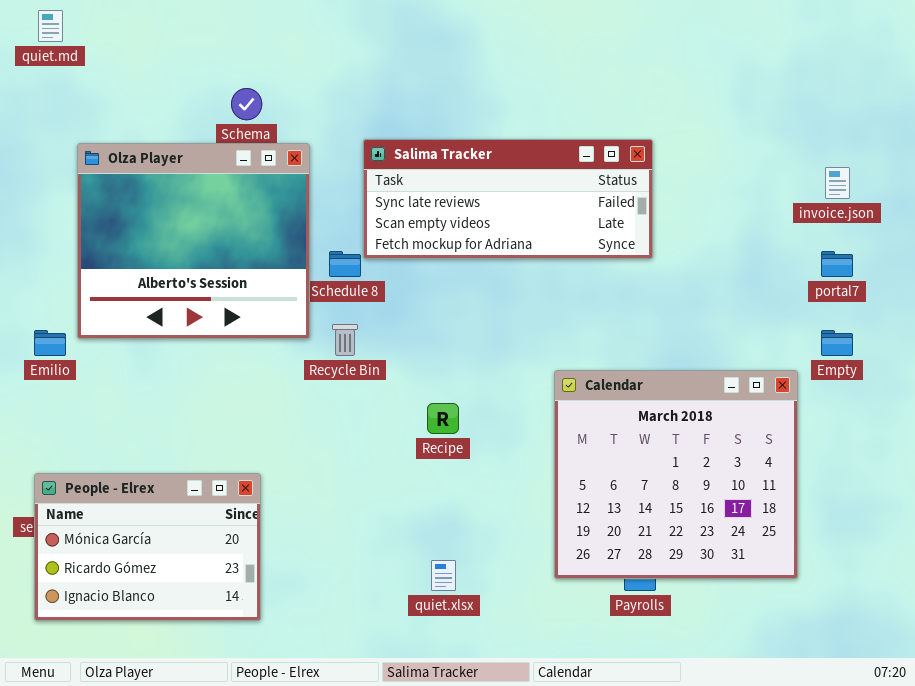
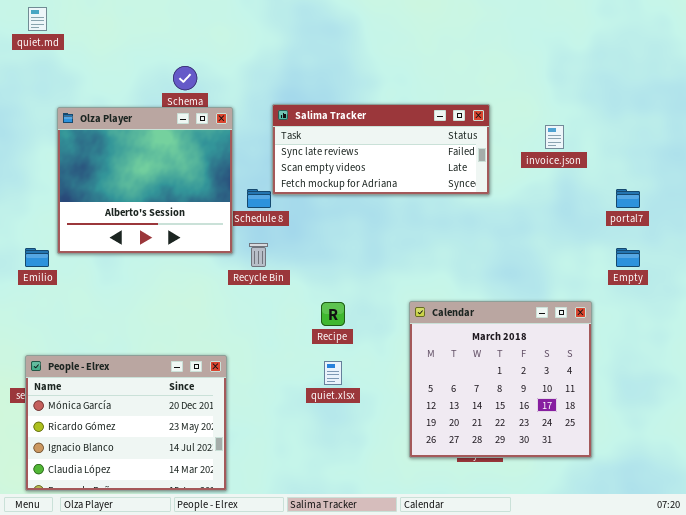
invoice.json: [825,167,850,199] -> [545,125,564,149], moved
Calendar: [554,370,798,579] -> [409,301,592,458], moved
People - Elrex: [34,473,261,621] -> [25,355,227,491], resized
quiet.xlsx: [431,560,456,591] -> [324,361,342,385], moved

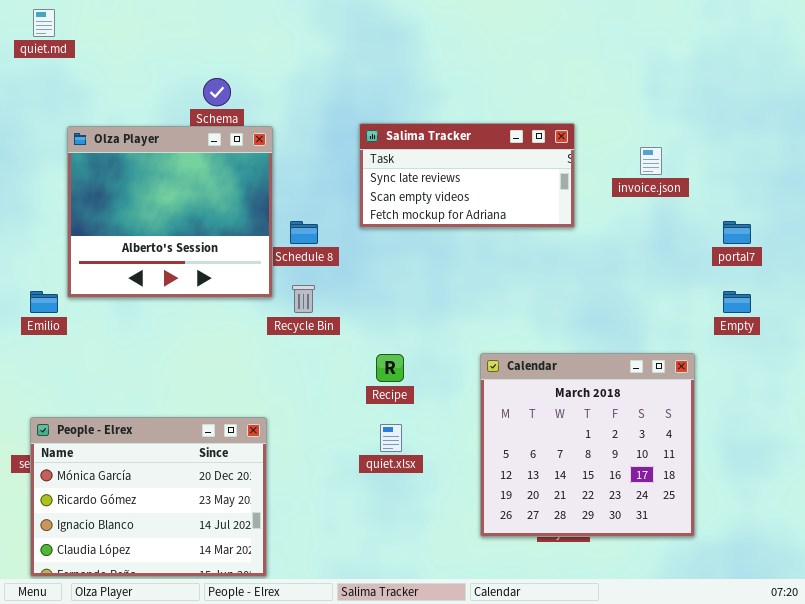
Salima Tracker: [272,104,490,195] -> [359,123,575,228], resized

